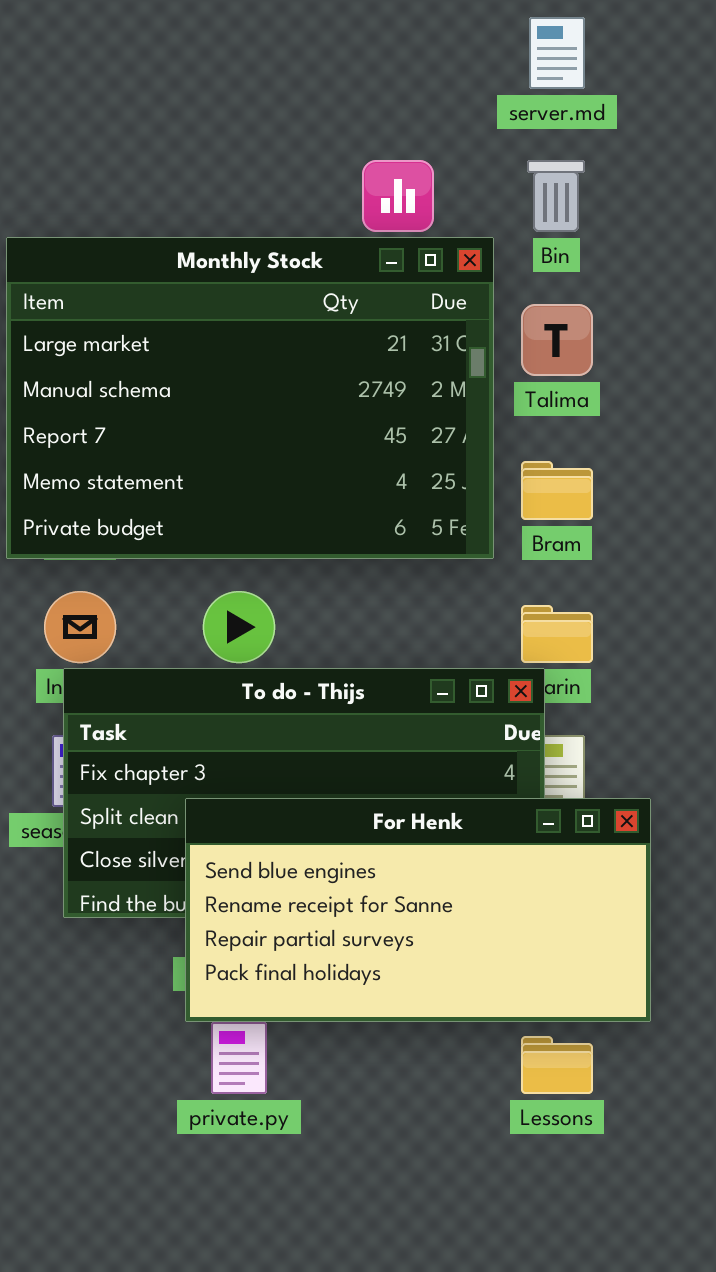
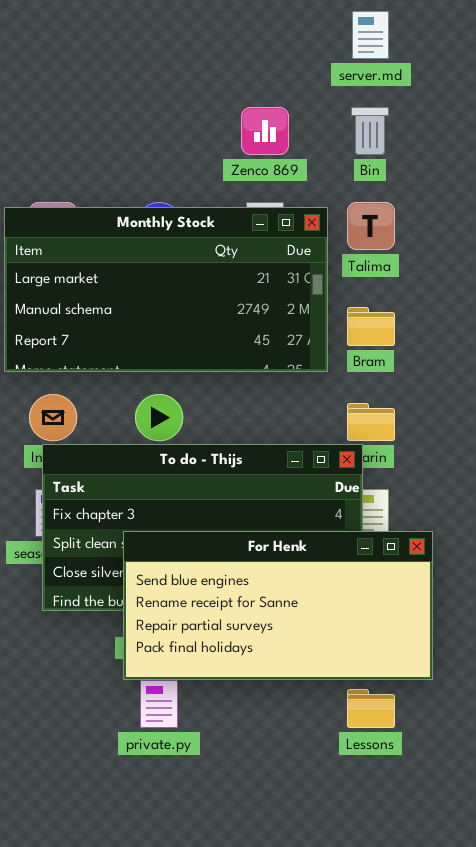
Monthly Stock: [6,237,494,559] -> [4,207,328,372], resized

